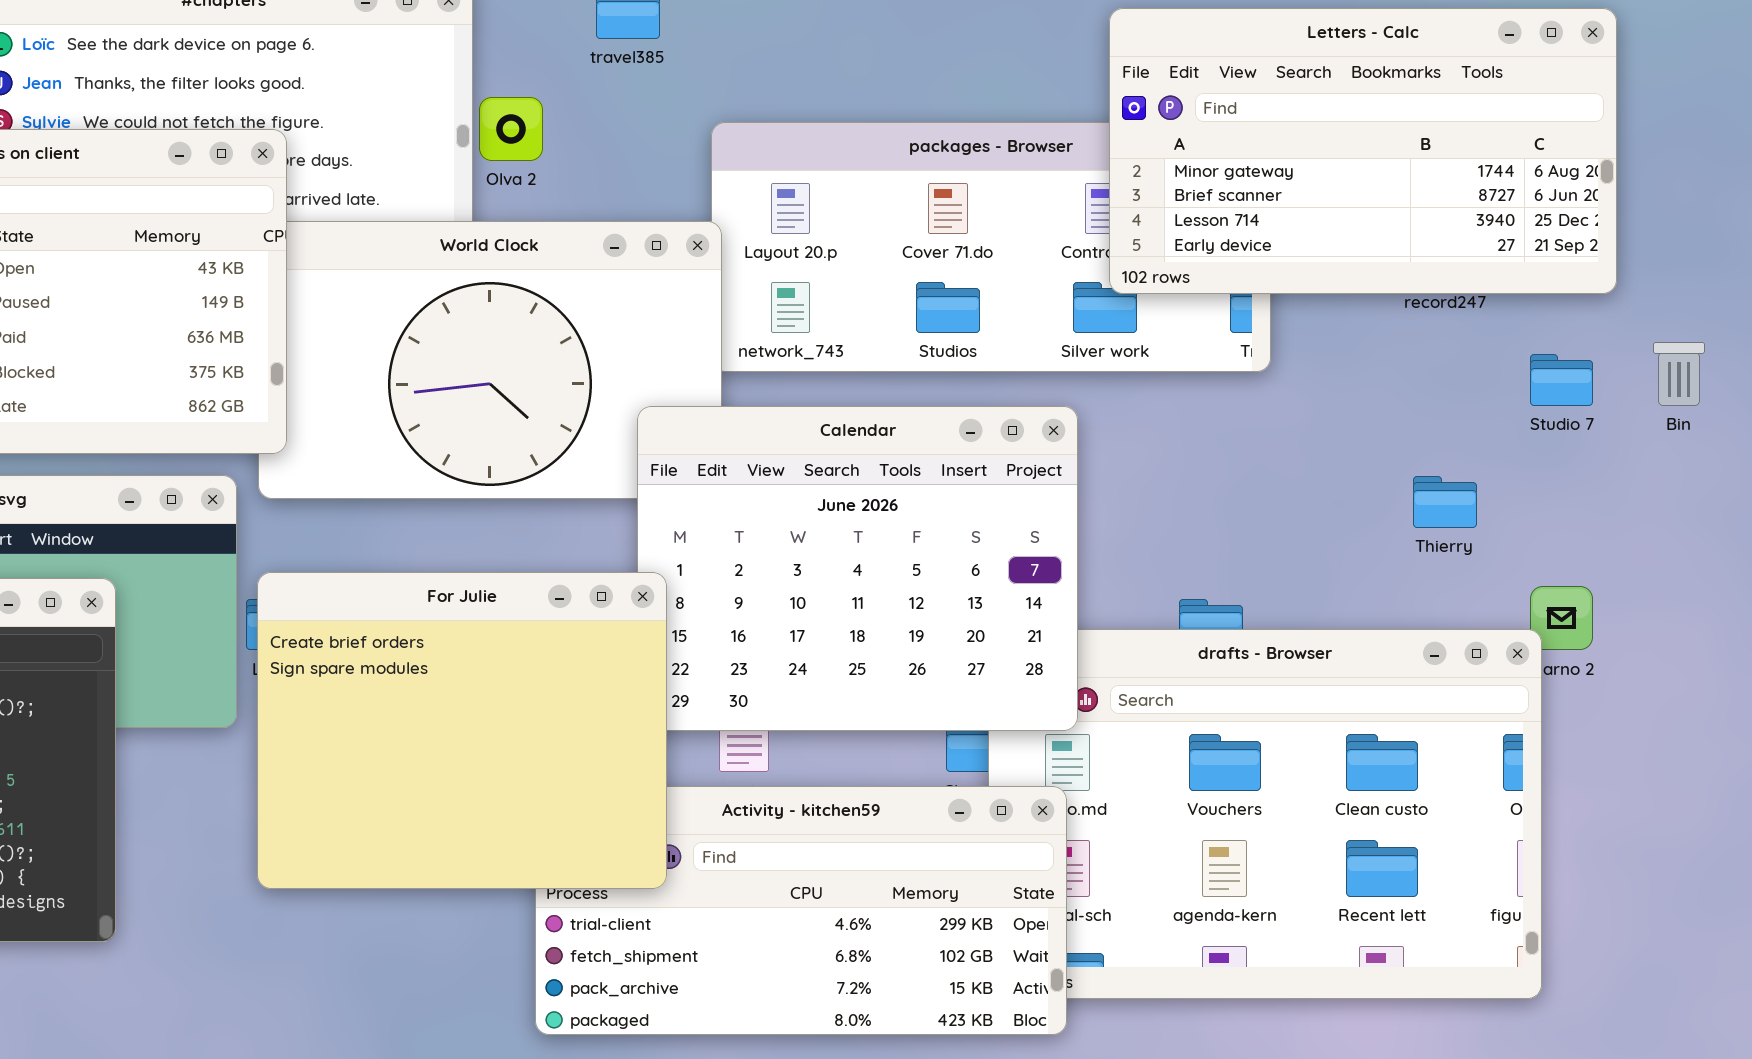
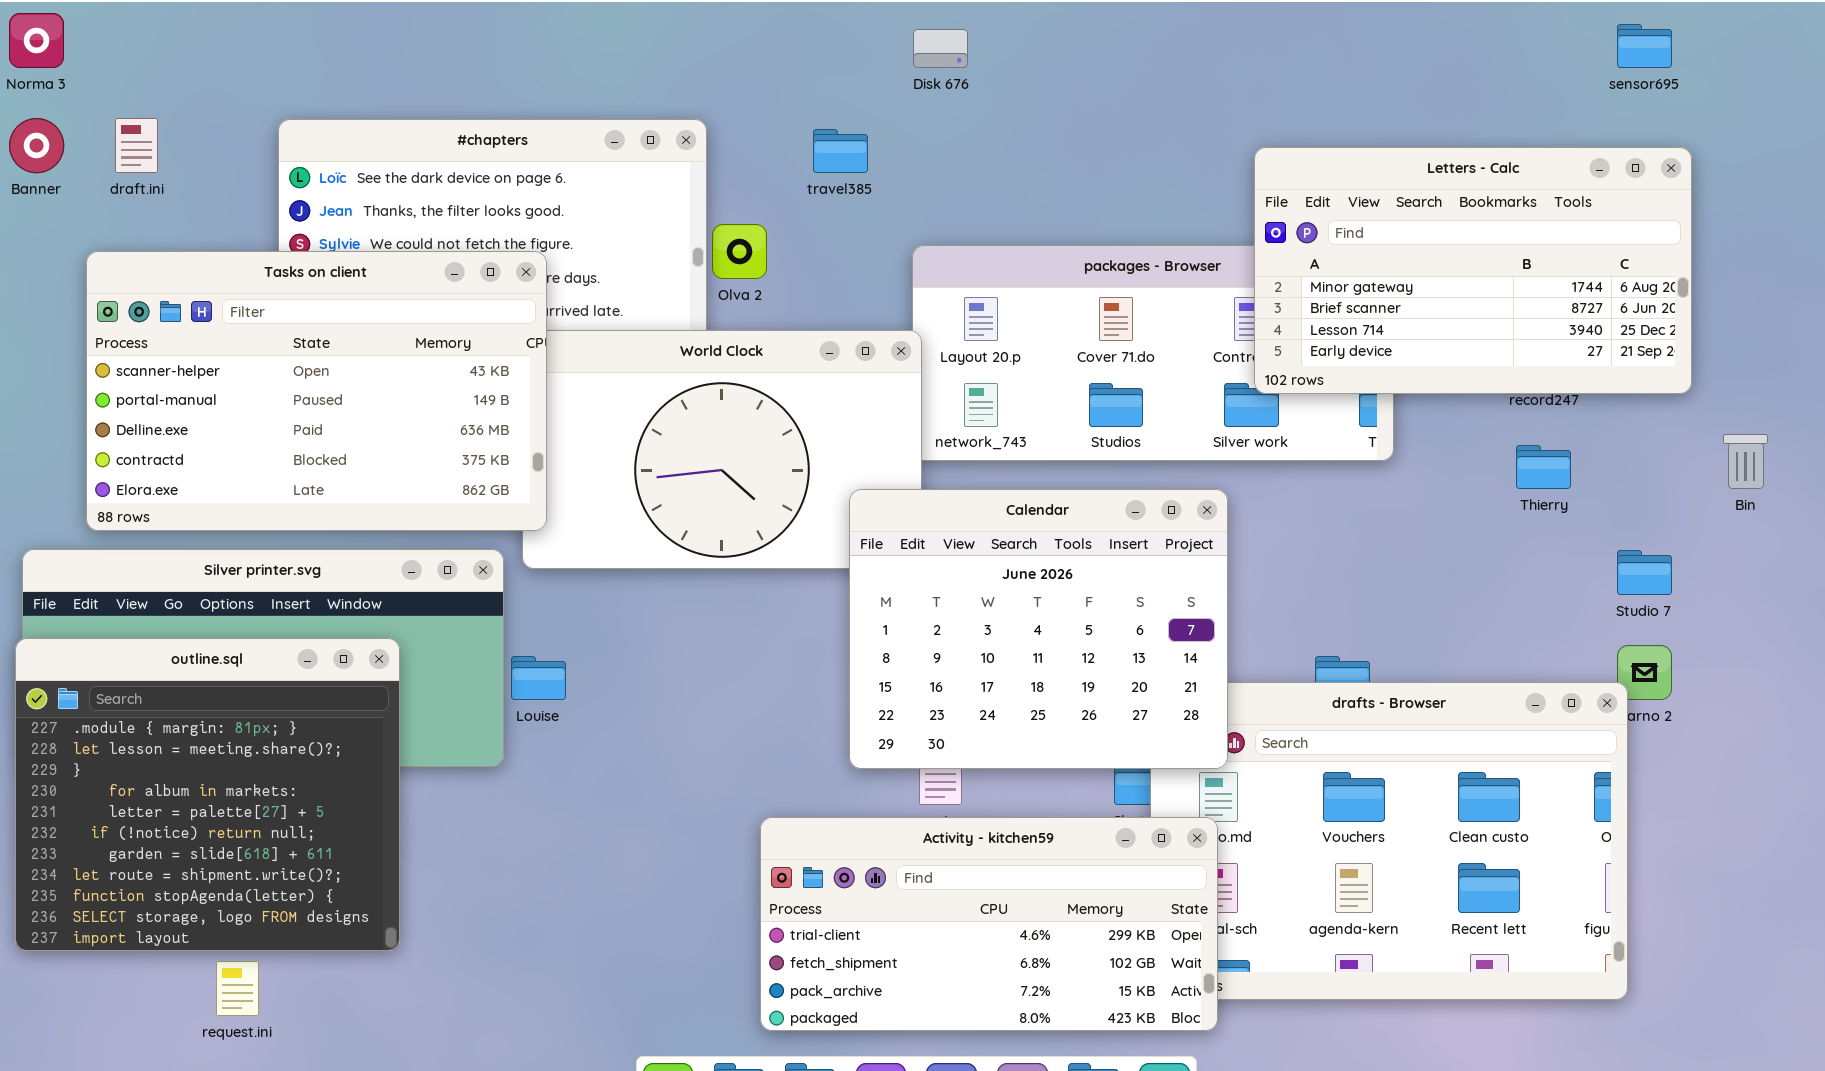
Studio 7: [1530,354,1593,406] -> [1617,550,1672,595], moved
Thierry: [1413,476,1477,528] -> [1516,445,1571,489], moved
For Julie: [257,572,667,889] -> none, closed

